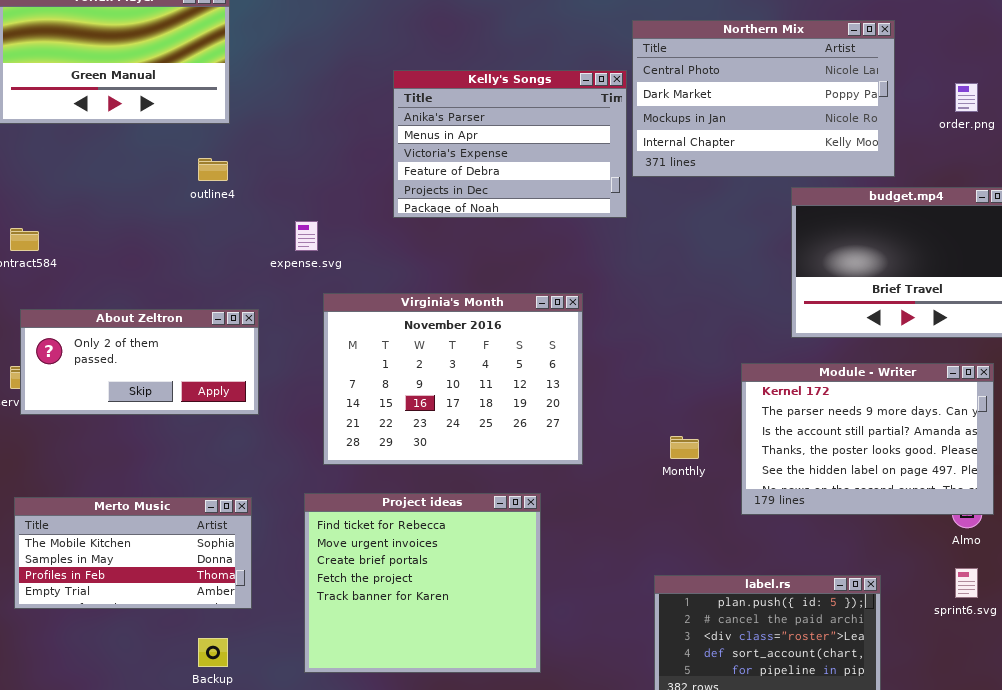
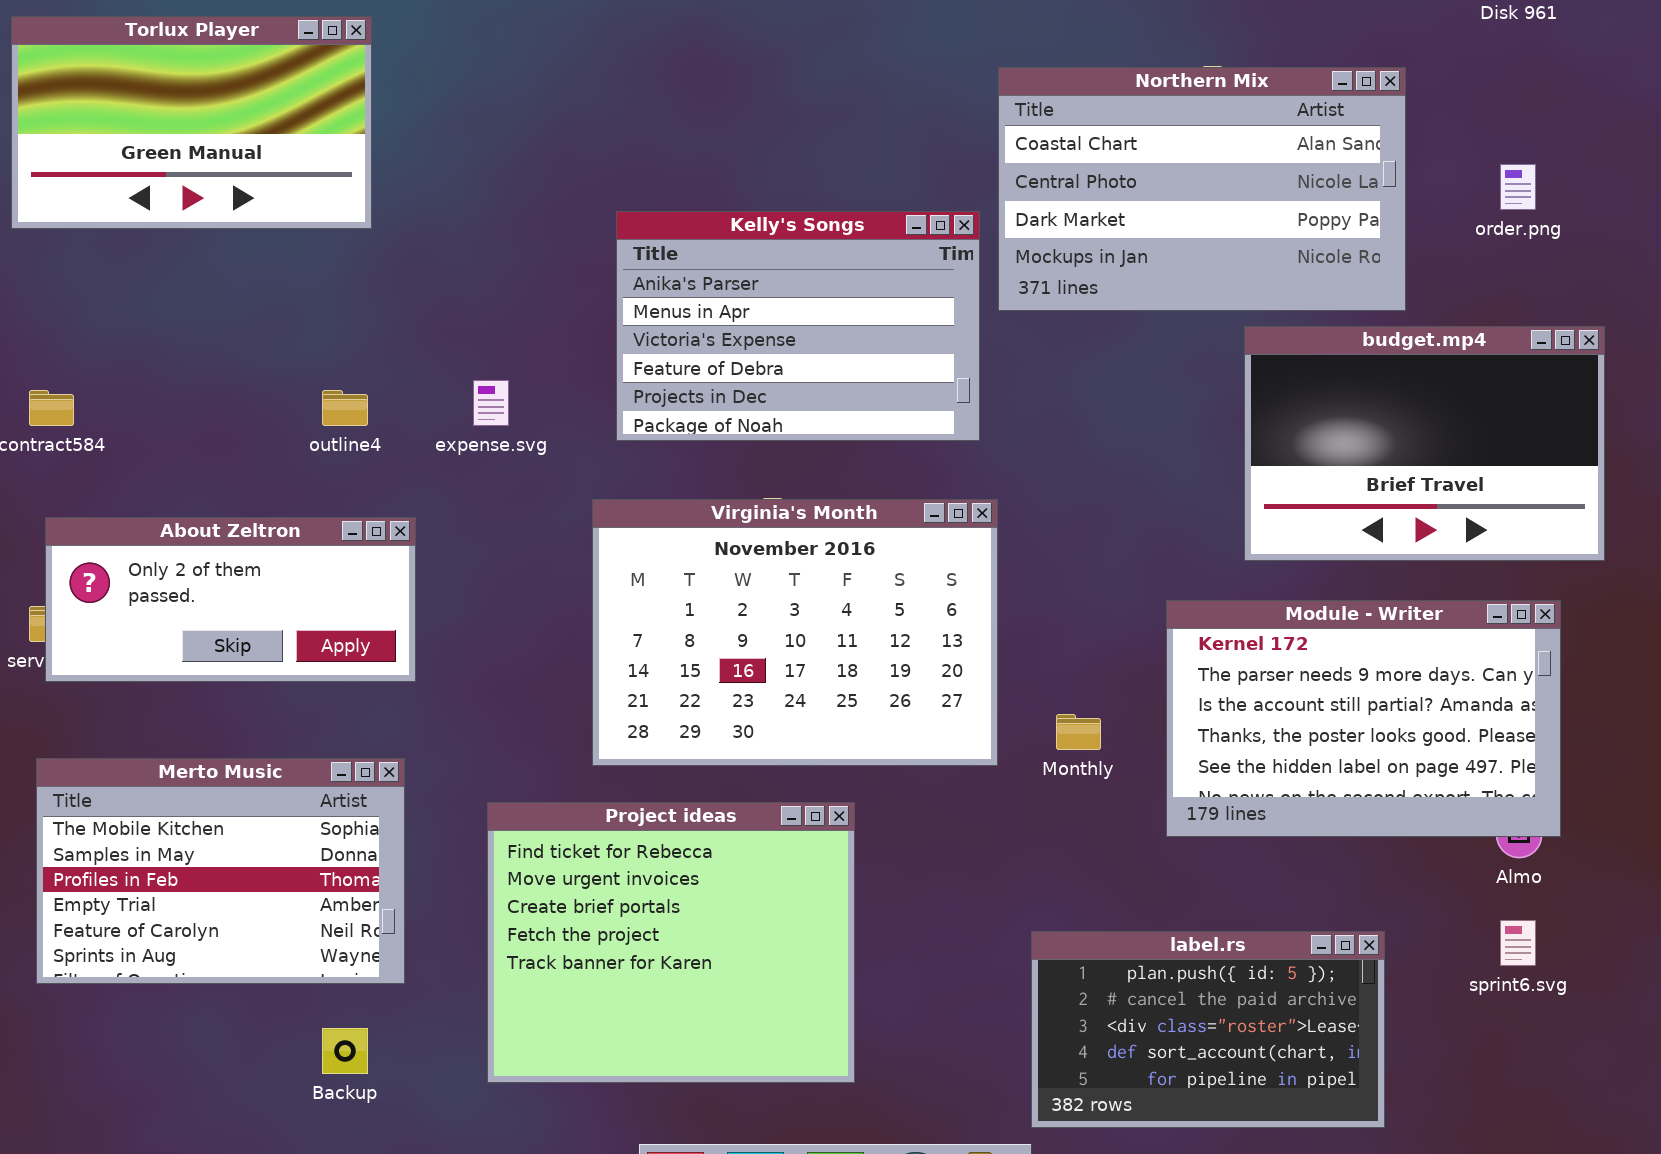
Northern Mix: [632,20,895,177] -> [998,67,1406,311], scrolled up 1 row
Kelly's Songs: [393,70,627,218] -> [616,211,980,441], moved
outline4: [198,158,228,181] -> [322,390,368,426], moved
Virginia's Month: [323,293,583,465] -> [592,499,998,766], moved
Merto Music: [14,497,252,609] -> [36,758,405,984], resized

